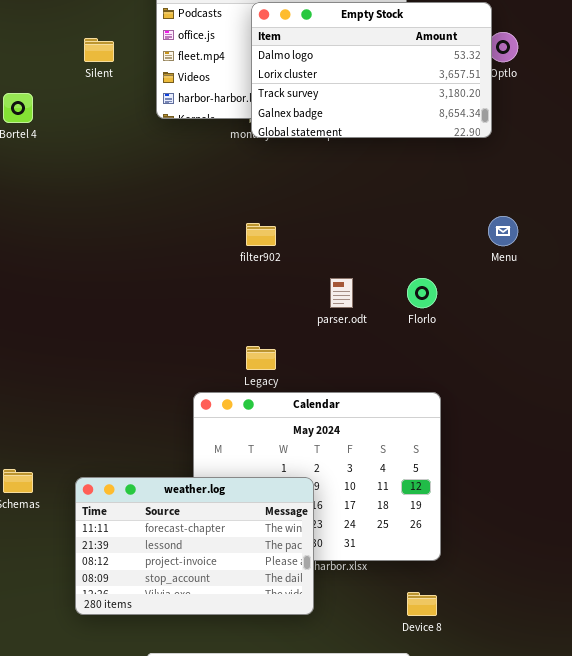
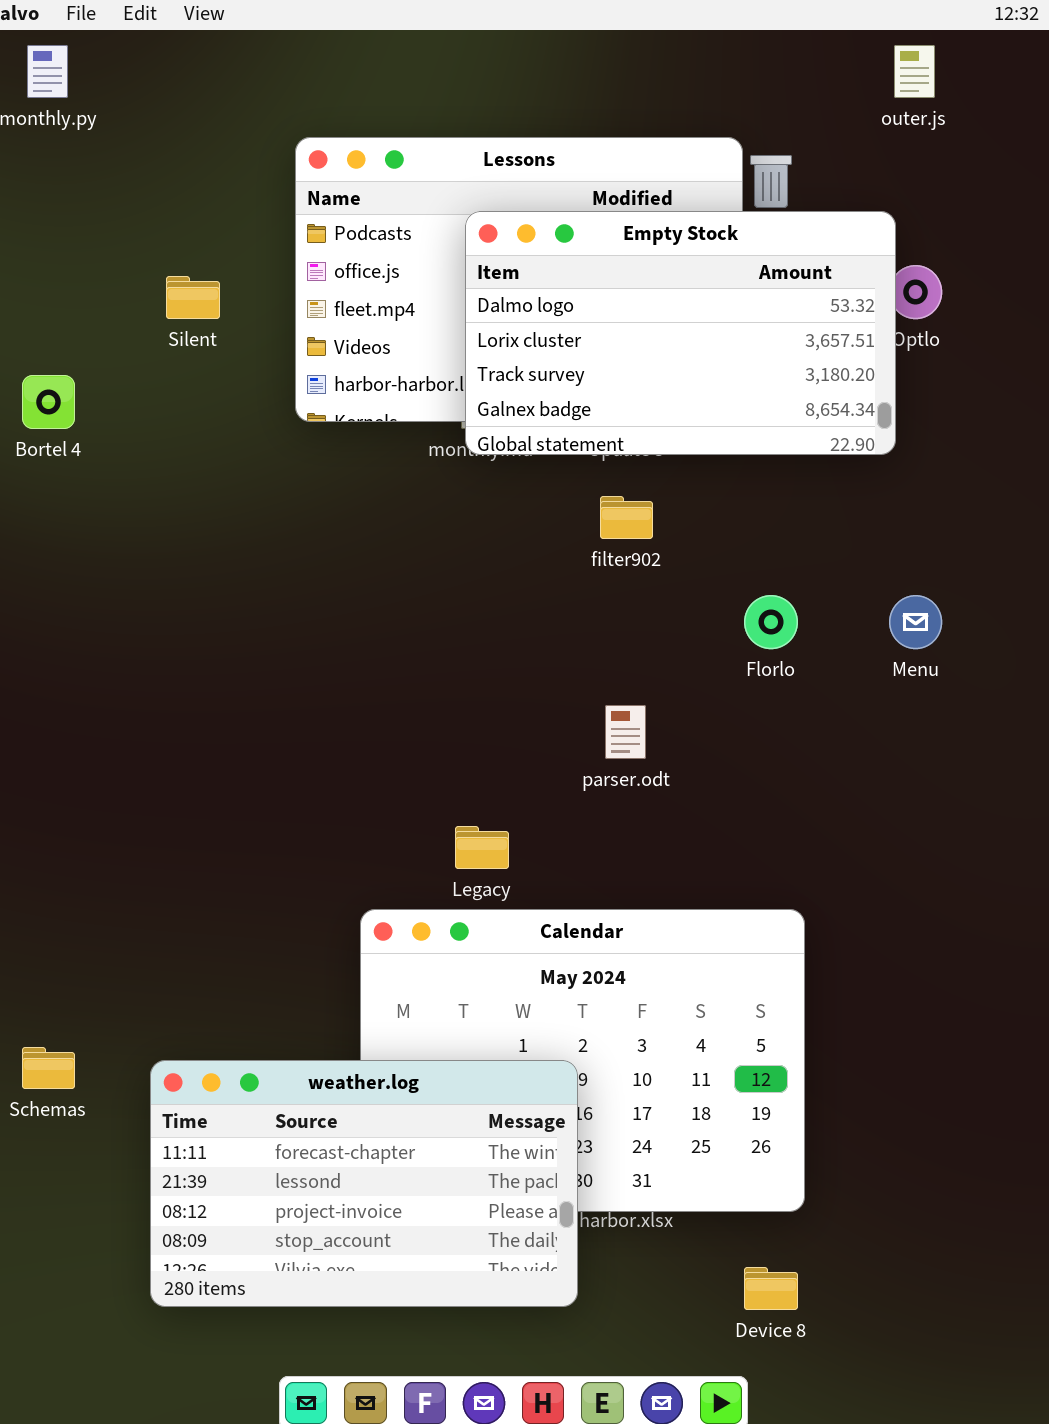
filter902: [246,223,276,246] -> [600,496,653,539], moved
Florlo: [407,278,437,308] -> [744,595,798,649], moved

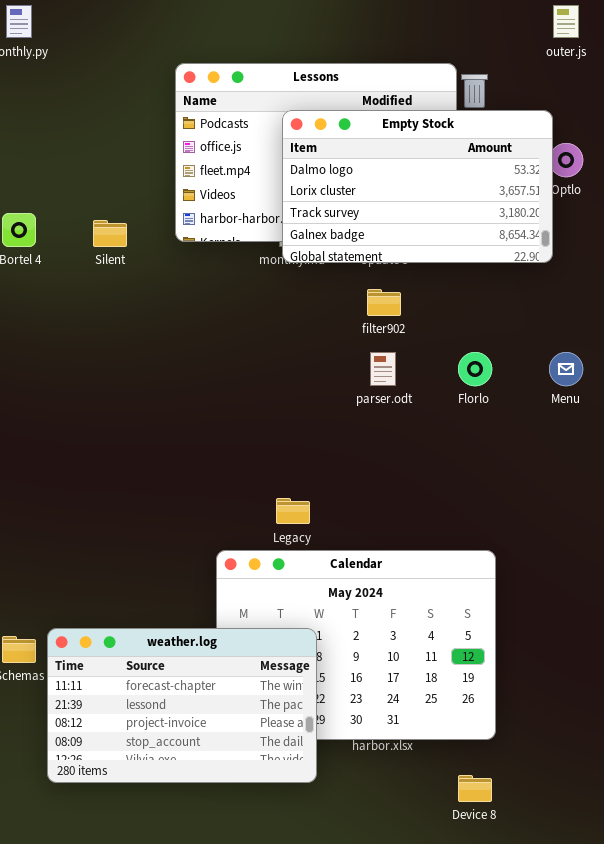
Silent: [166,276,220,319] -> [93,220,127,247], moved
parser.odt: [605,705,646,759] -> [370,352,396,386], moved
weather.log: [150,1060,578,1307] -> [47,628,317,783], moved

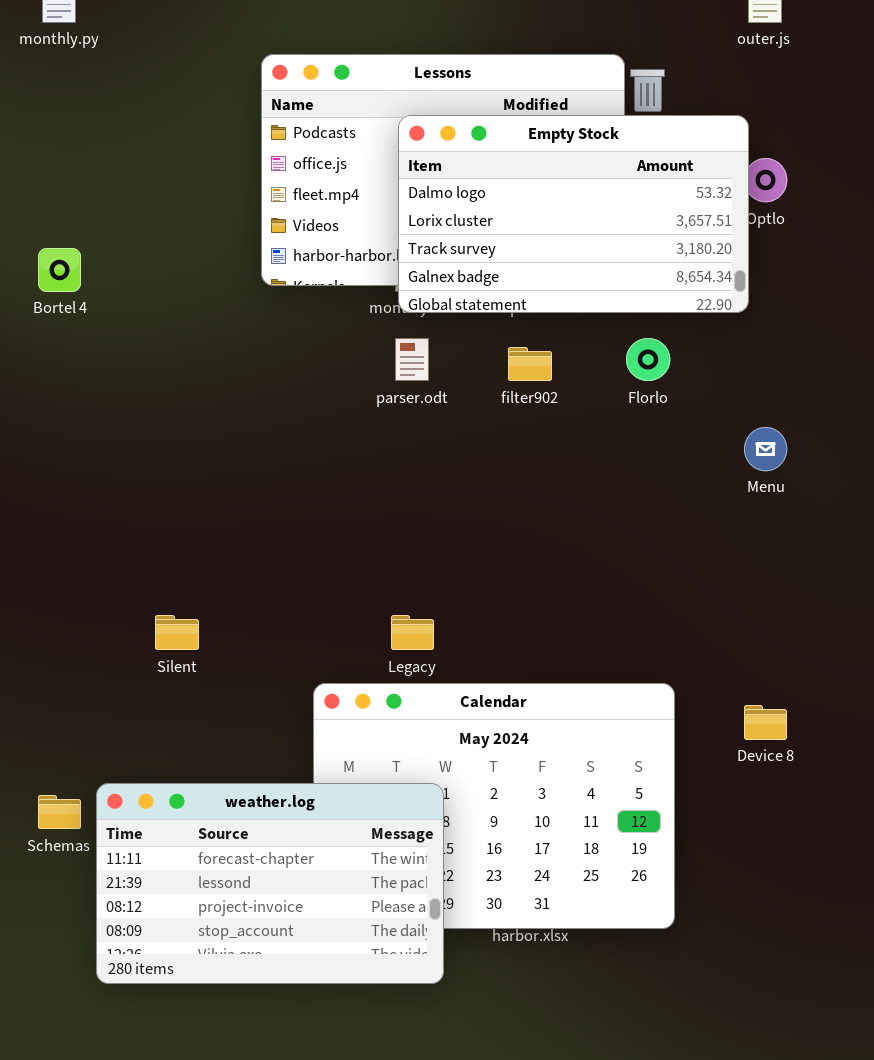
Silent: [93,220,127,247] -> [155,615,199,650], moved
parser.odt: [370,352,396,386] -> [395,338,429,381], moved
Florlo: [458,352,492,386] -> [626,338,670,381], moved
Device 8: [458,775,492,802] -> [744,705,787,740], moved

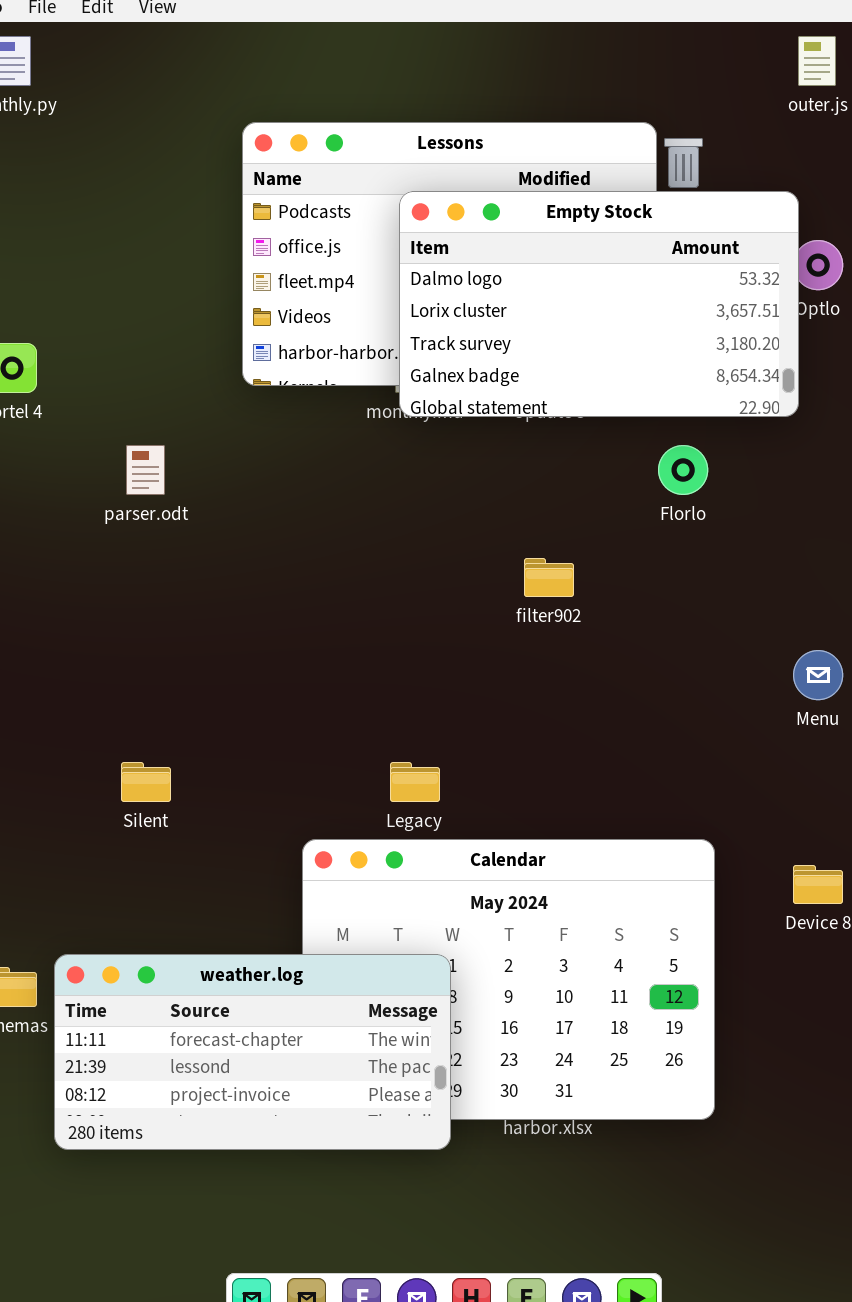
parser.odt: [395,338,429,381] -> [126,445,165,495], moved
filter902: [508,347,552,381] -> [524,558,574,597], moved
Menu: [744,427,787,471] -> [793,650,843,700], moved
weather.log: [96,783,444,984] -> [54,954,451,1150], resized

